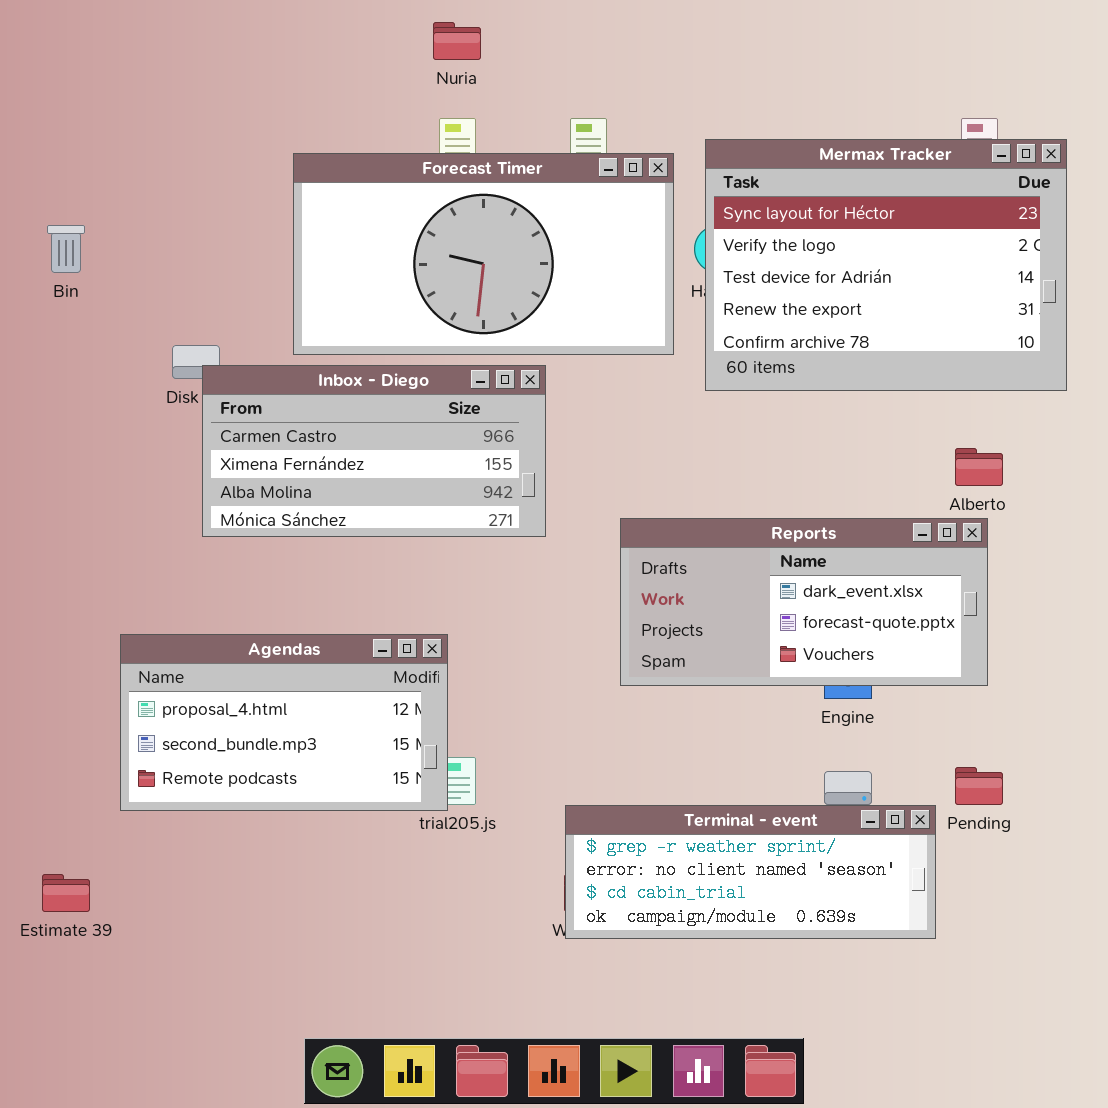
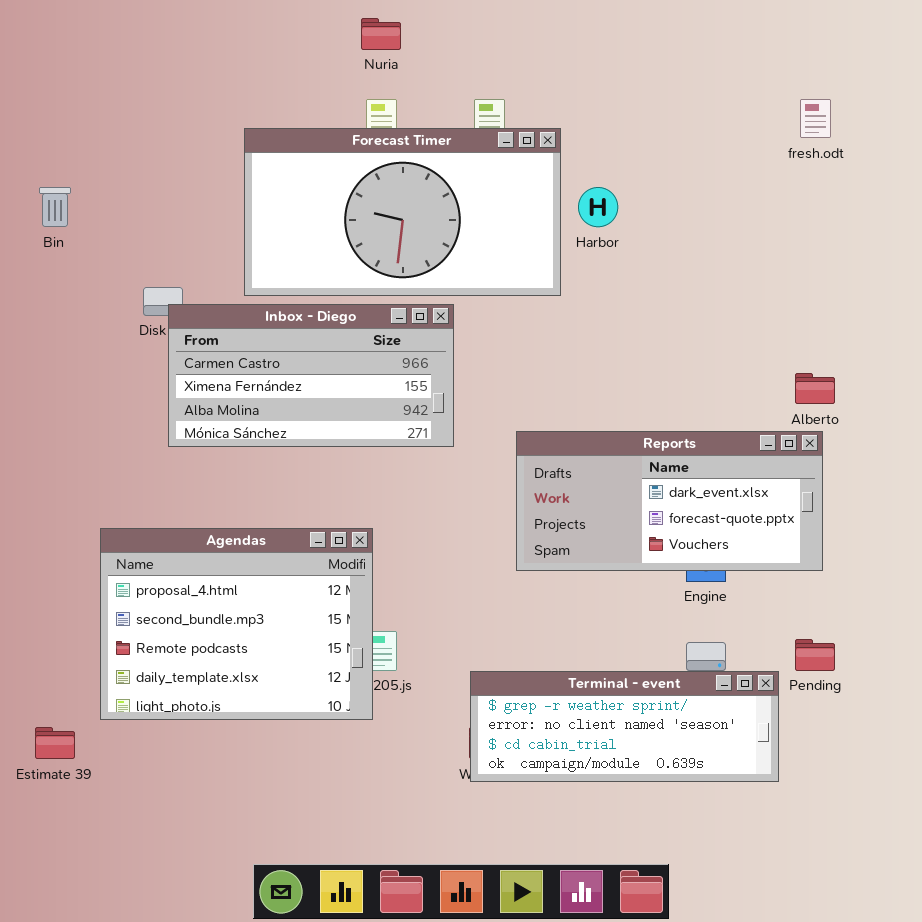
Mermax Tracker: [705,139,1067,391] -> none, closed
Agendas: [120,634,448,811] -> [100,528,373,720], resized

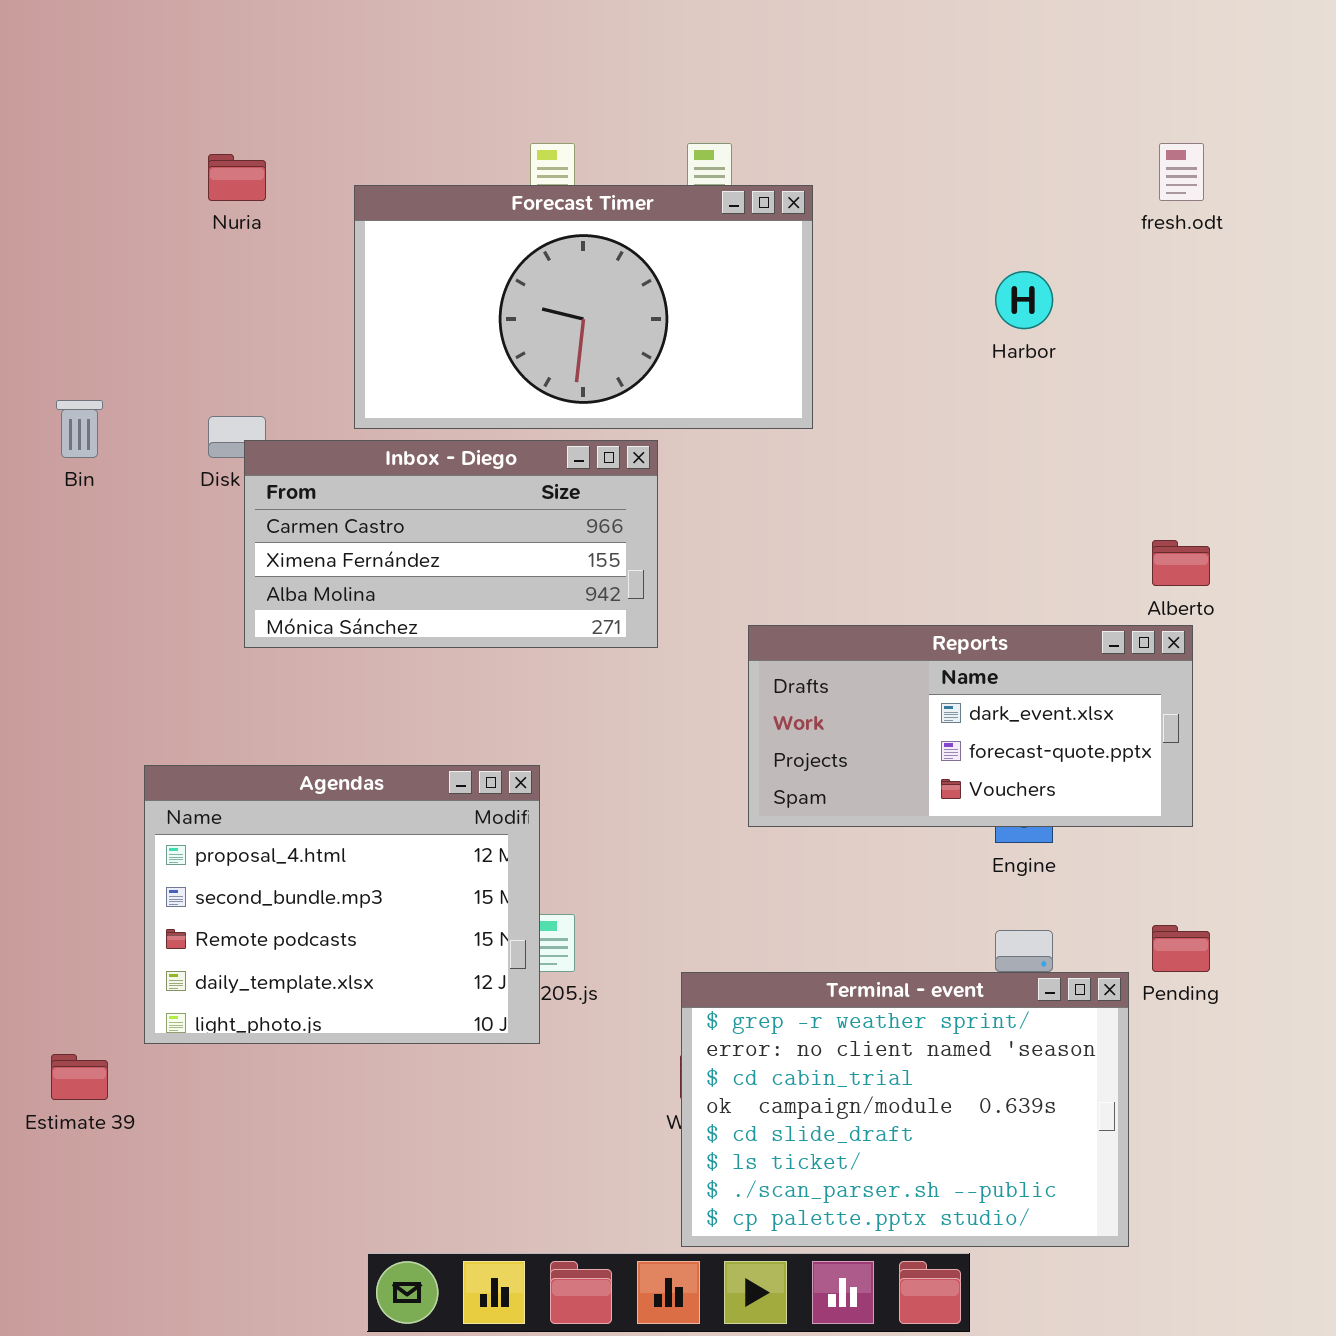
Nuria: [361,18,401,50] -> [208,154,266,201], moved
Bin: [39,187,71,227] -> [56,400,103,458], moved
Harbor: [578,187,618,227] -> [995,271,1053,329], moved
Terminal - event: [470,671,779,782] -> [681,972,1129,1247], resized

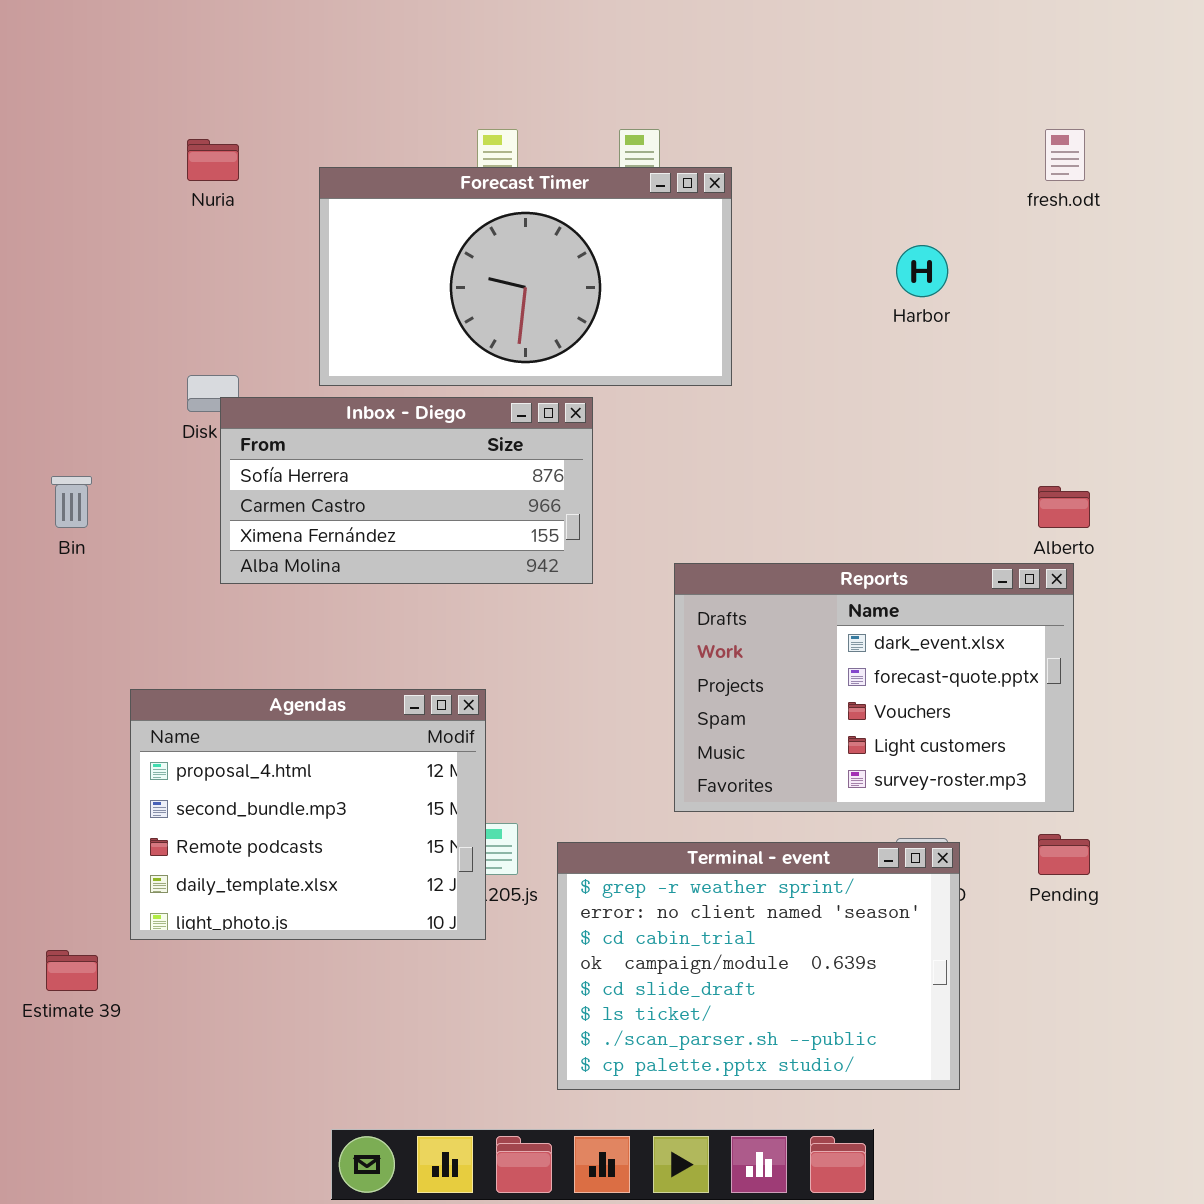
Bin: [56,400,103,458] -> [51,476,92,528], moved
Inbox - Diego: [244,440,658,648] -> [220,397,593,584], scrolled up 1 row
Reports: [748,625,1193,827] -> [674,563,1074,812], resized
Terminal - event: [681,972,1129,1247] -> [557,842,960,1090], moved

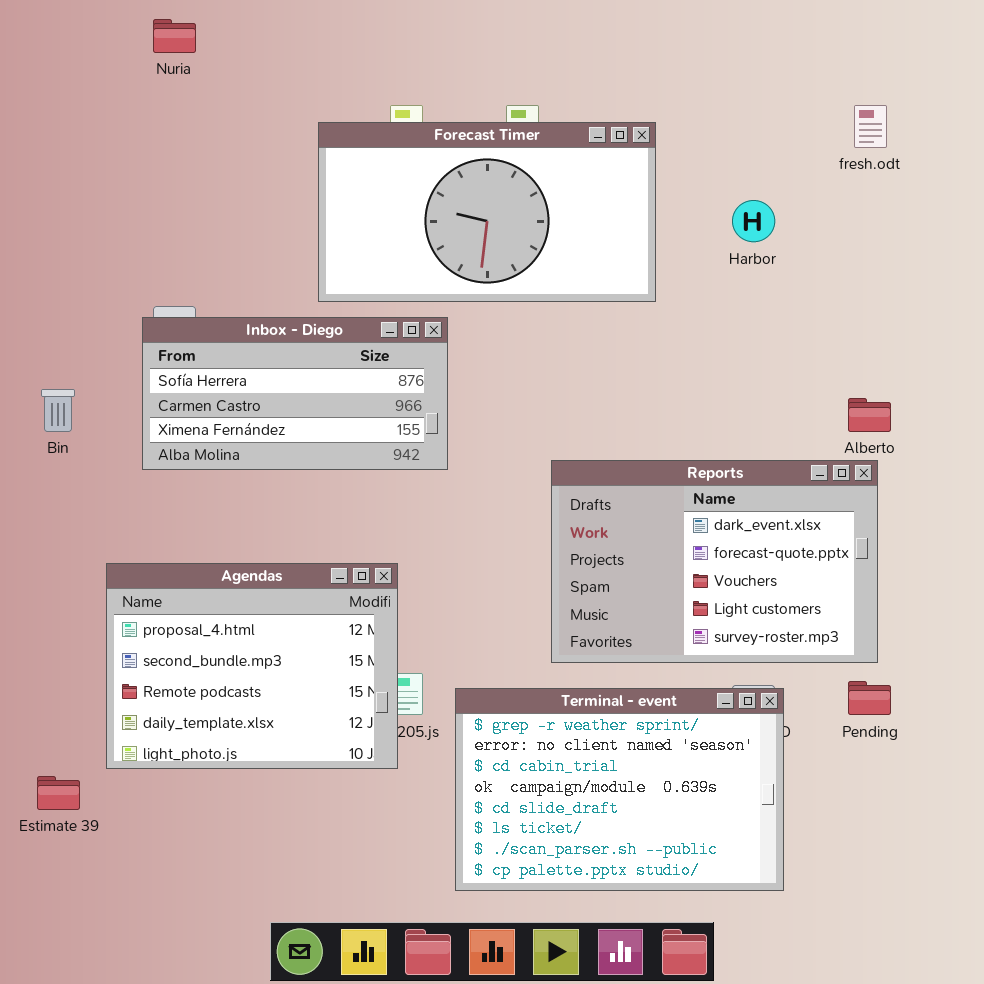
Nuria: [187,139,239,181] -> [153,19,196,53], moved
Forecast Timer: [319,167,732,386] -> [318,122,656,302], moved
Inbox - Diego: [220,397,593,584] -> [142,317,448,470], moved

